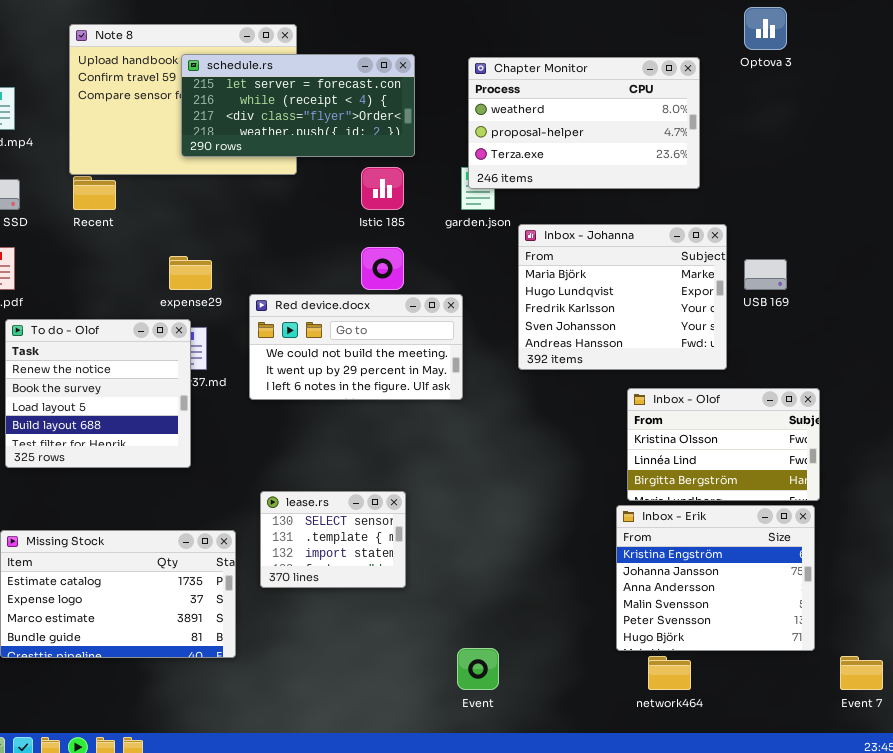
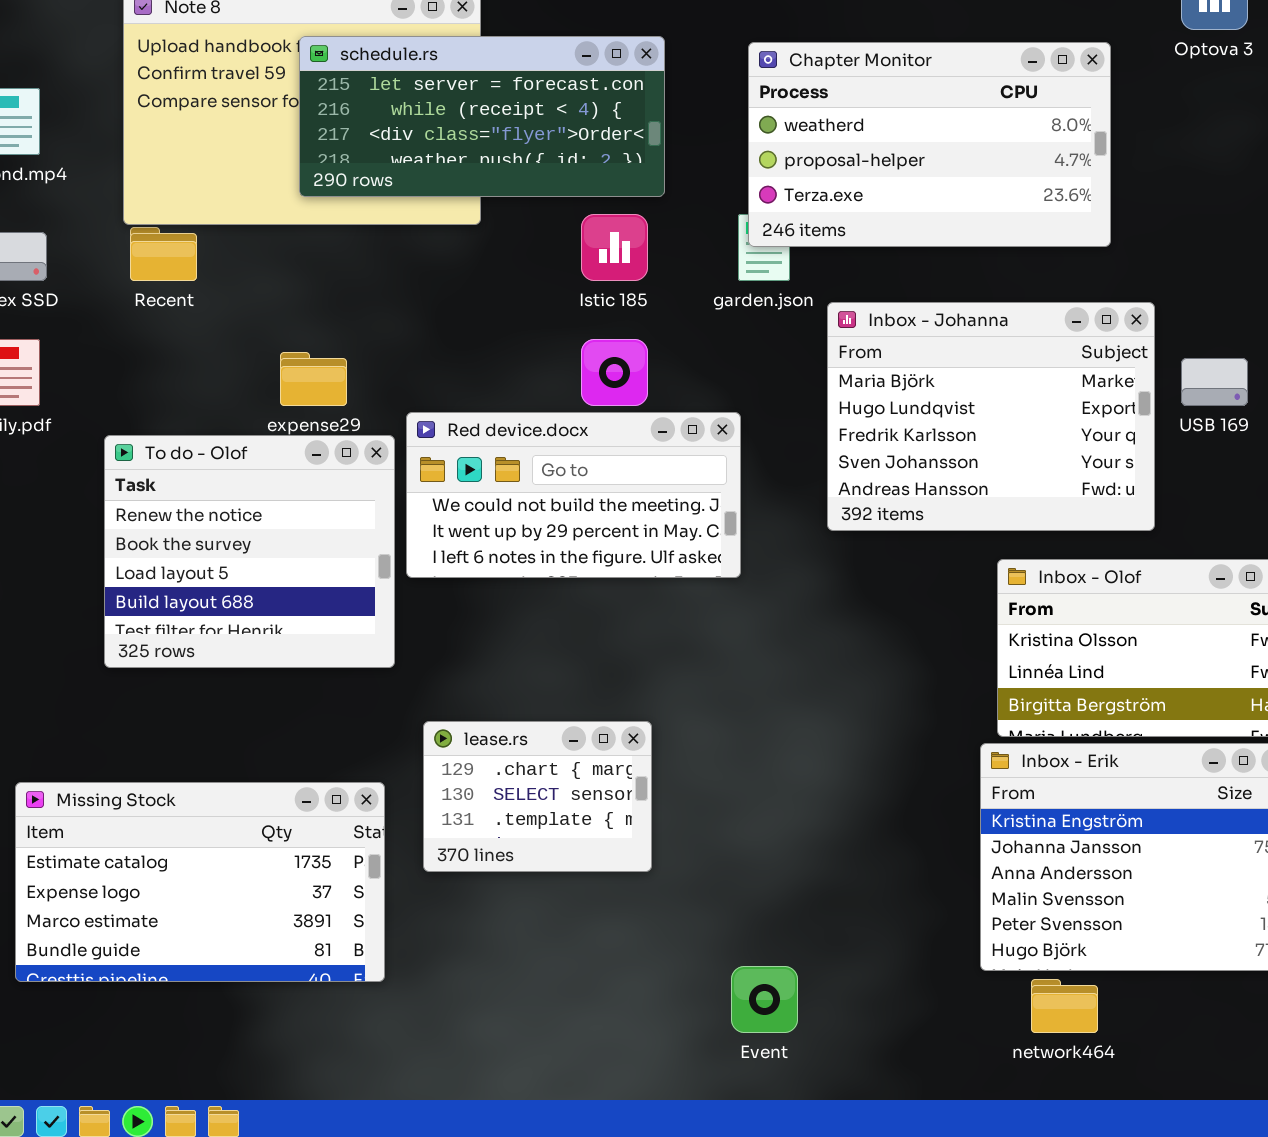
To do - Olof: [5,319,191,468] -> [104,435,395,668], moved
lease.rs: [260,491,406,588] -> [423,721,652,872], scrolled up 1 row

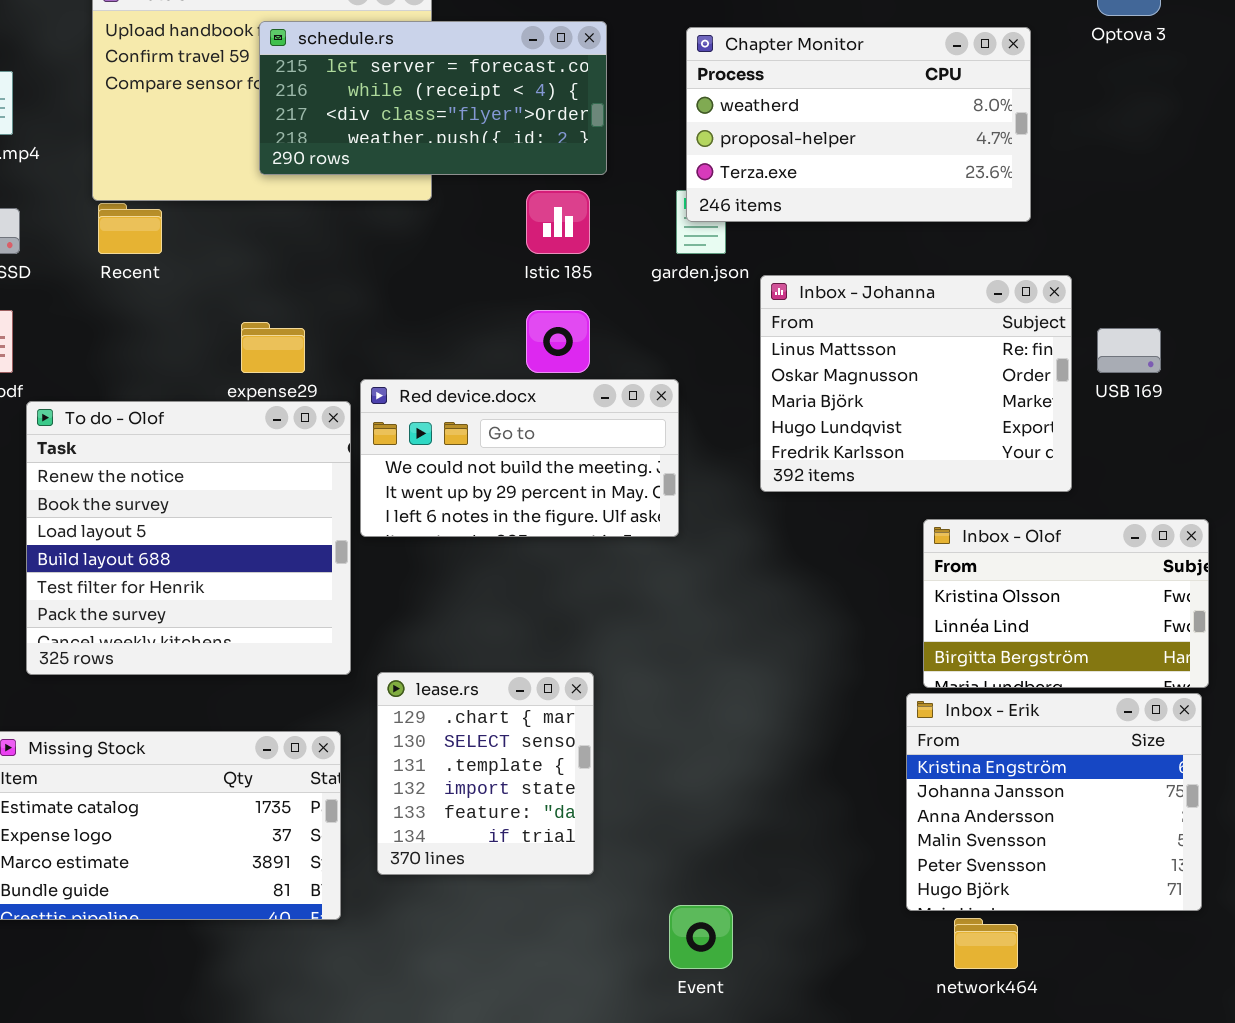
Inbox - Johanna: [827,302,1155,531] -> [760,275,1072,492], scrolled up 2 rows
To do - Olof: [104,435,395,668] -> [26,401,351,675], resized
lease.rs: [423,721,652,872] -> [377,672,594,875], resized

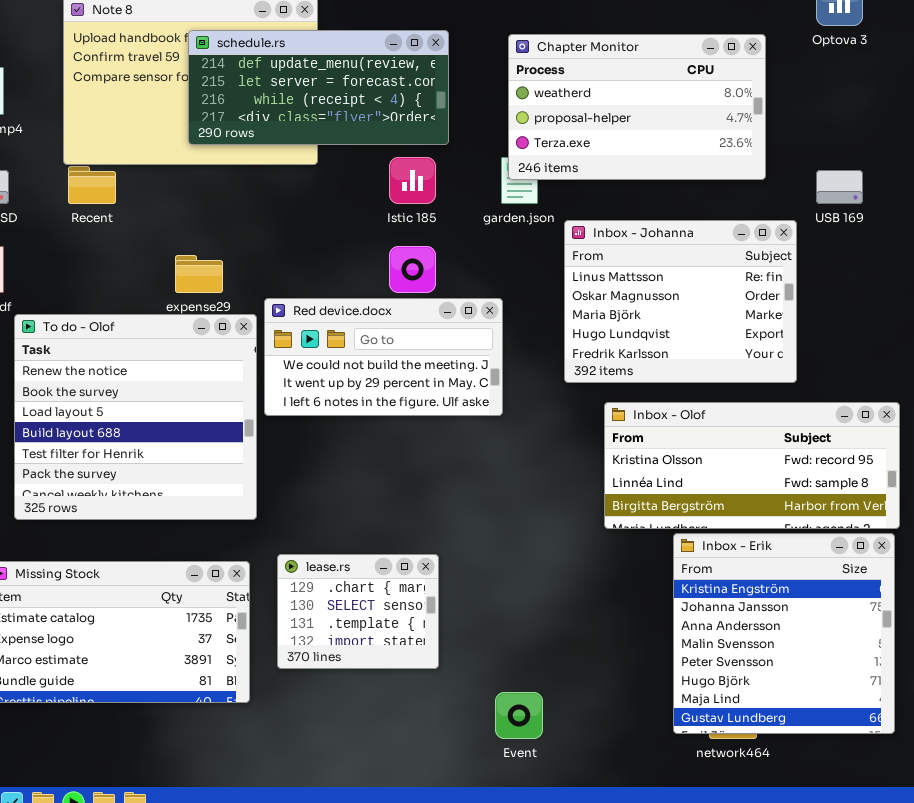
schedule.rs: [259,21,607,175] -> [188,30,449,145], scrolled up 1 row
USB 169: [1097,328,1161,373] -> [816,170,863,204], moved
Inbox - Olof: [923,519,1209,688] -> [604,402,900,529], resized
lease.rs: [377,672,594,875] -> [277,554,439,669], resized
Inbox - Erik: [906,693,1202,911] -> [673,533,895,734], resized

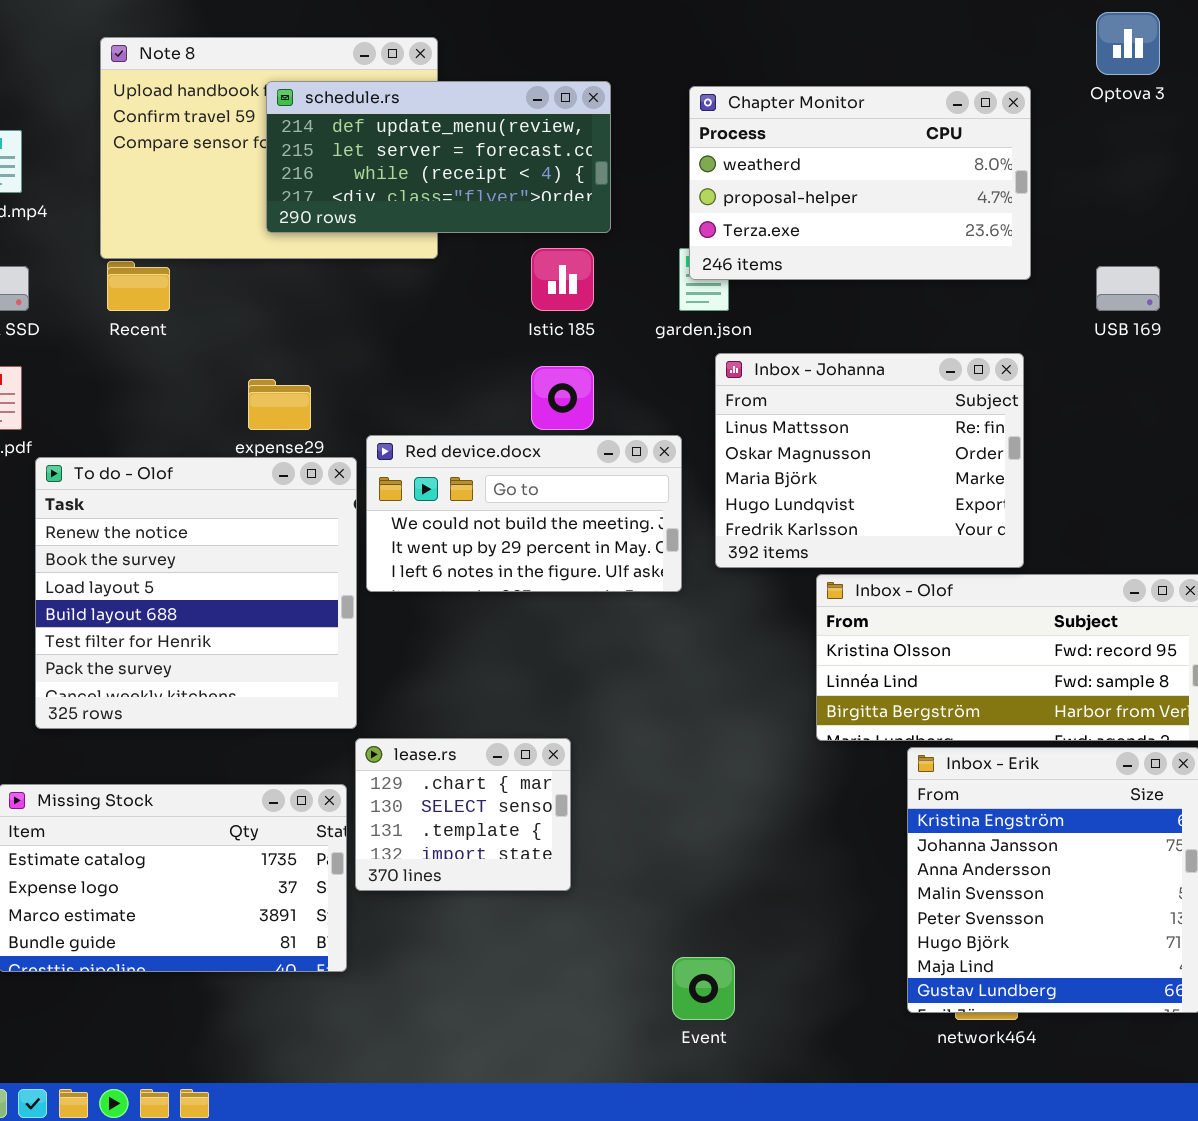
Inbox - Johanna: [564,220,797,383] -> [715,353,1024,568], moved
lease.rs: [277,554,439,669] -> [355,738,571,891], moved

